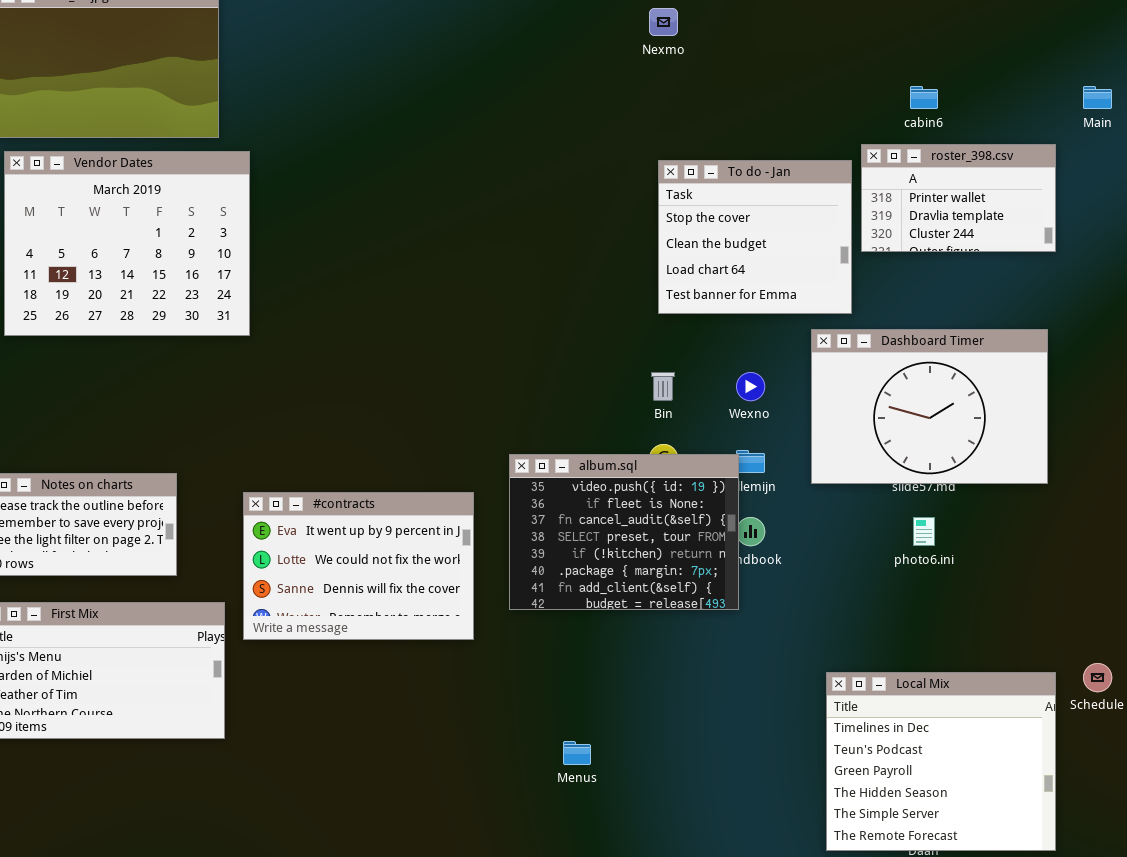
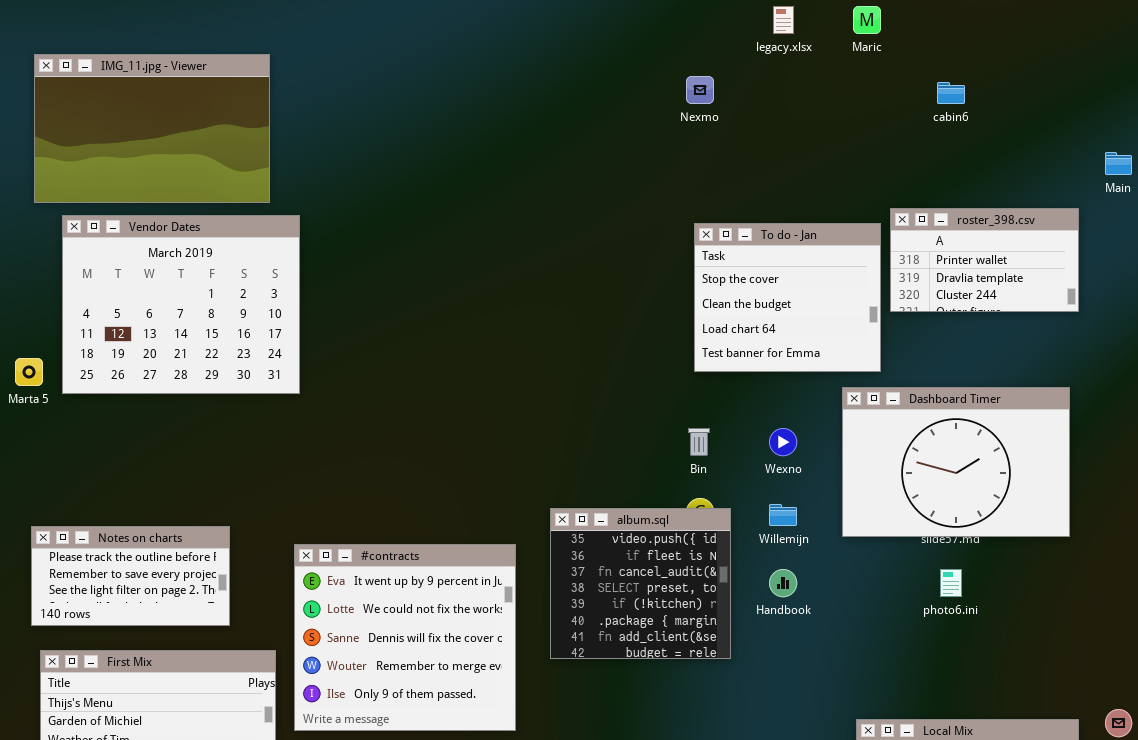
cabin6: [910,86,938,109] -> [937,82,965,104], moved
album.sql: [509,454,739,610] -> [550,508,731,659], resized
#contracts: [243,492,474,640] -> [294,544,516,731], resized

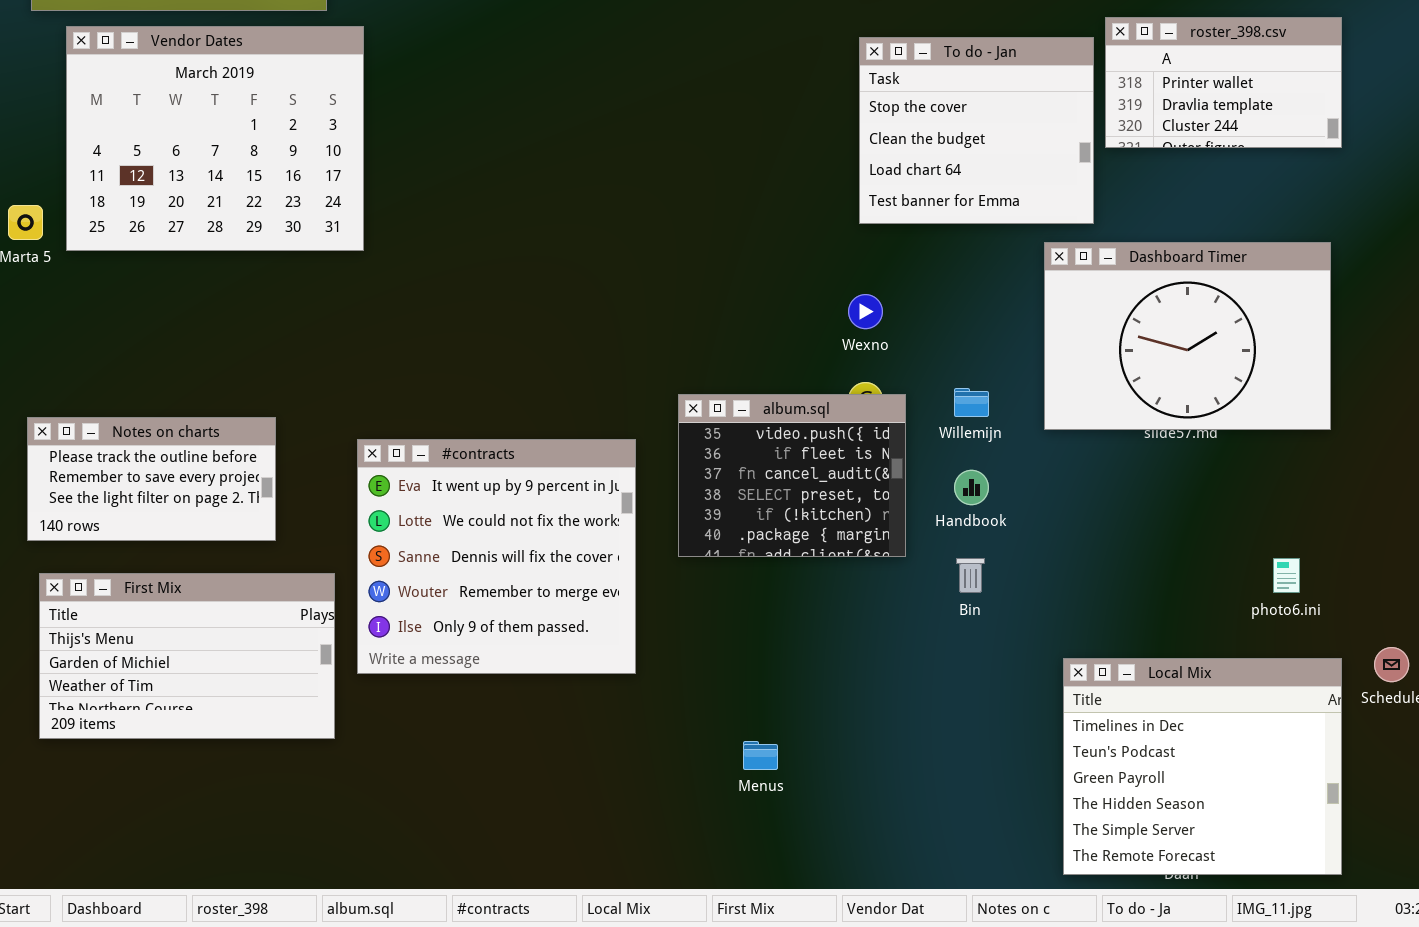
Bin: [688,428,710,456] -> [956,558,985,593], moved
Wexno: [769,428,797,456] -> [848,294,883,329], moved
album.sql: [550,508,731,659] -> [678,394,906,557], resized
photo6.ini: [940,569,962,597] -> [1273,558,1300,593], moved

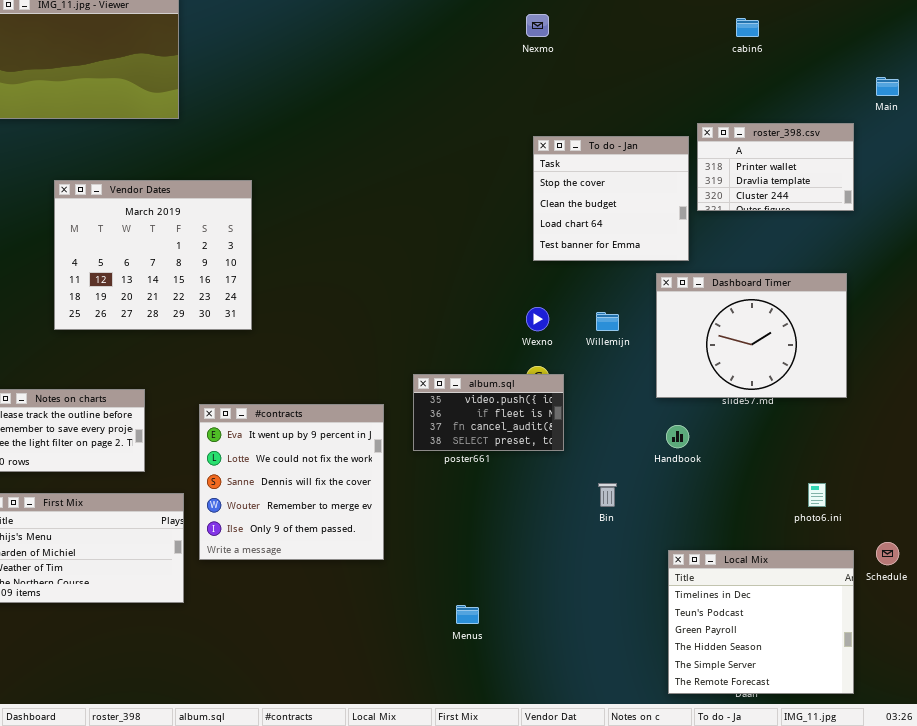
Vendor Dates: [66,26,364,251] -> [54,180,252,330], moved
Willemijn: [954,388,989,417] -> [596,312,619,331], moved
album.sql: [678,394,906,557] -> [413,374,564,451], resized
Handbook: [954,470,989,505] -> [666,425,689,448], moved

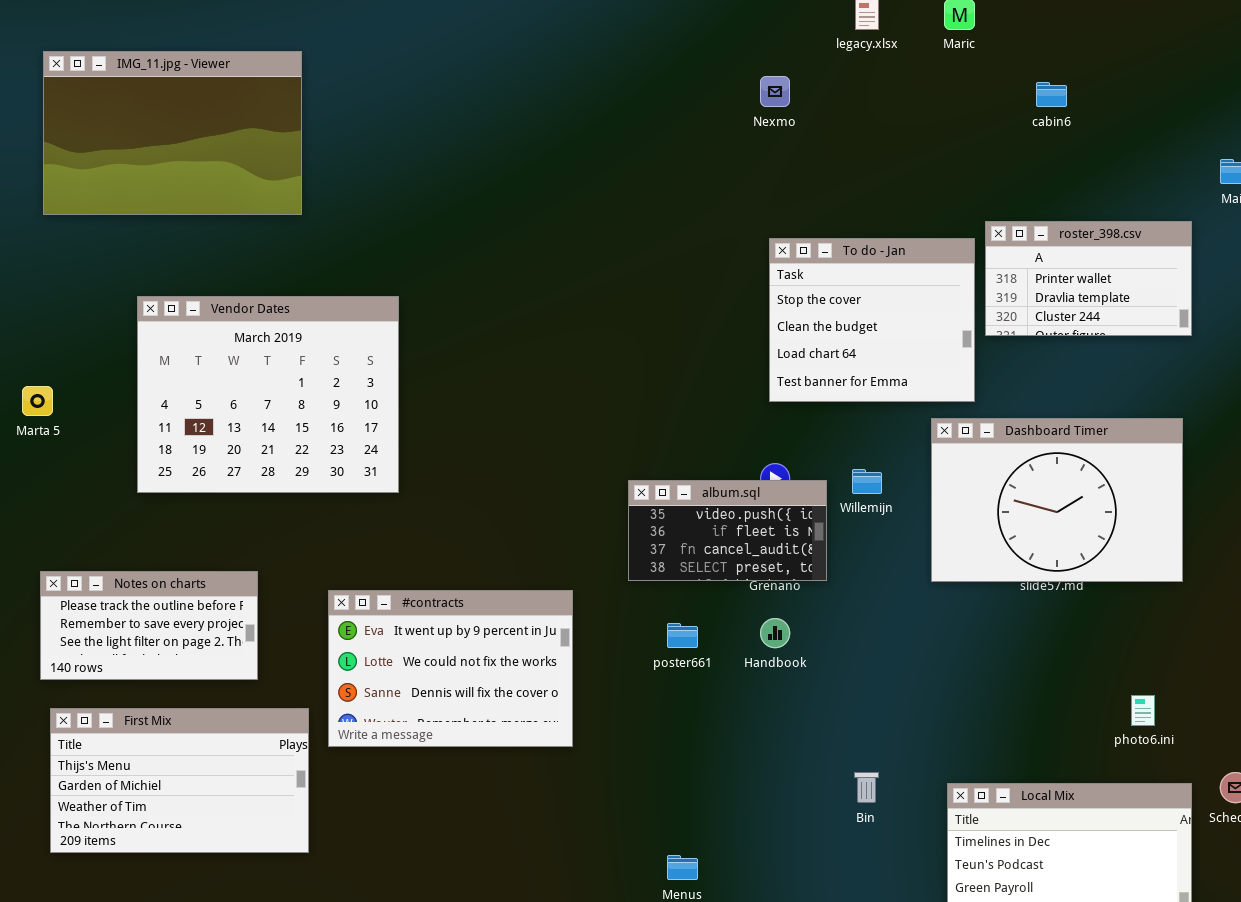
album.sql: [413,374,564,451] -> [628,480,827,581], moved
#contracts: [199,404,384,560] -> [328,590,573,747], resized
Handbook: [666,425,689,448] -> [760,618,790,648], moved
Bin: [598,483,617,507] -> [854,772,879,803], moved

